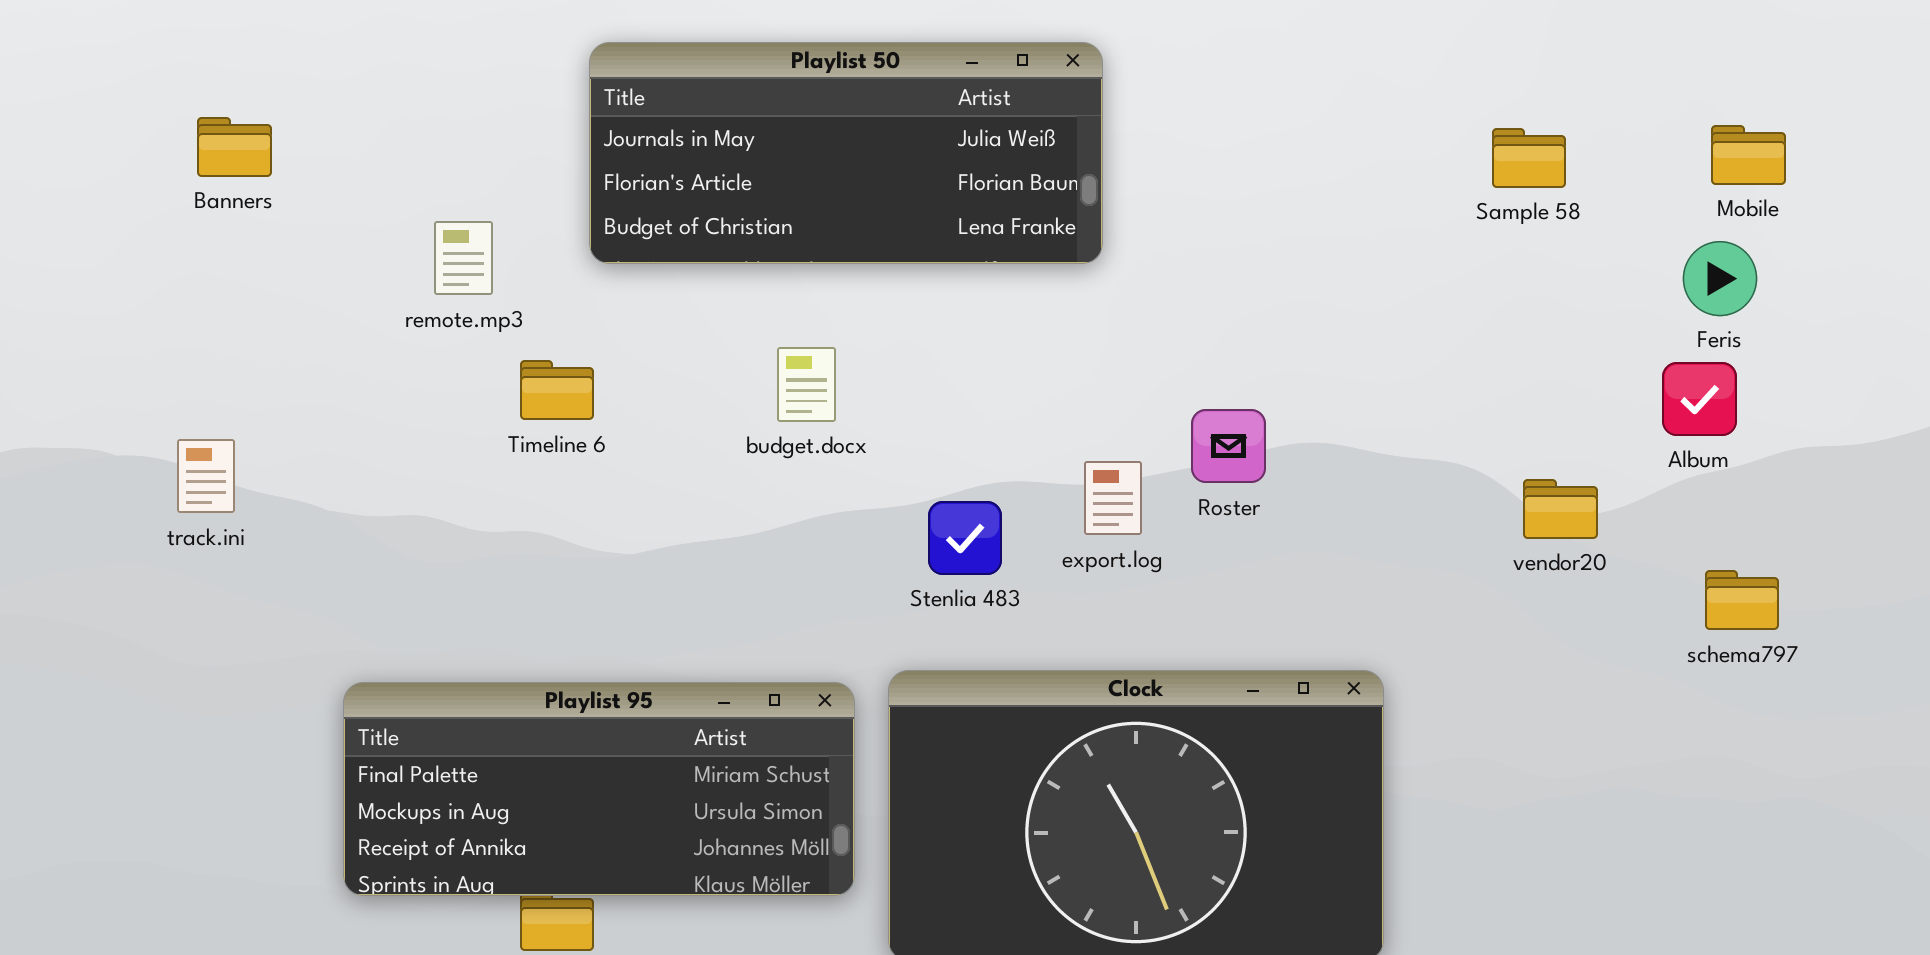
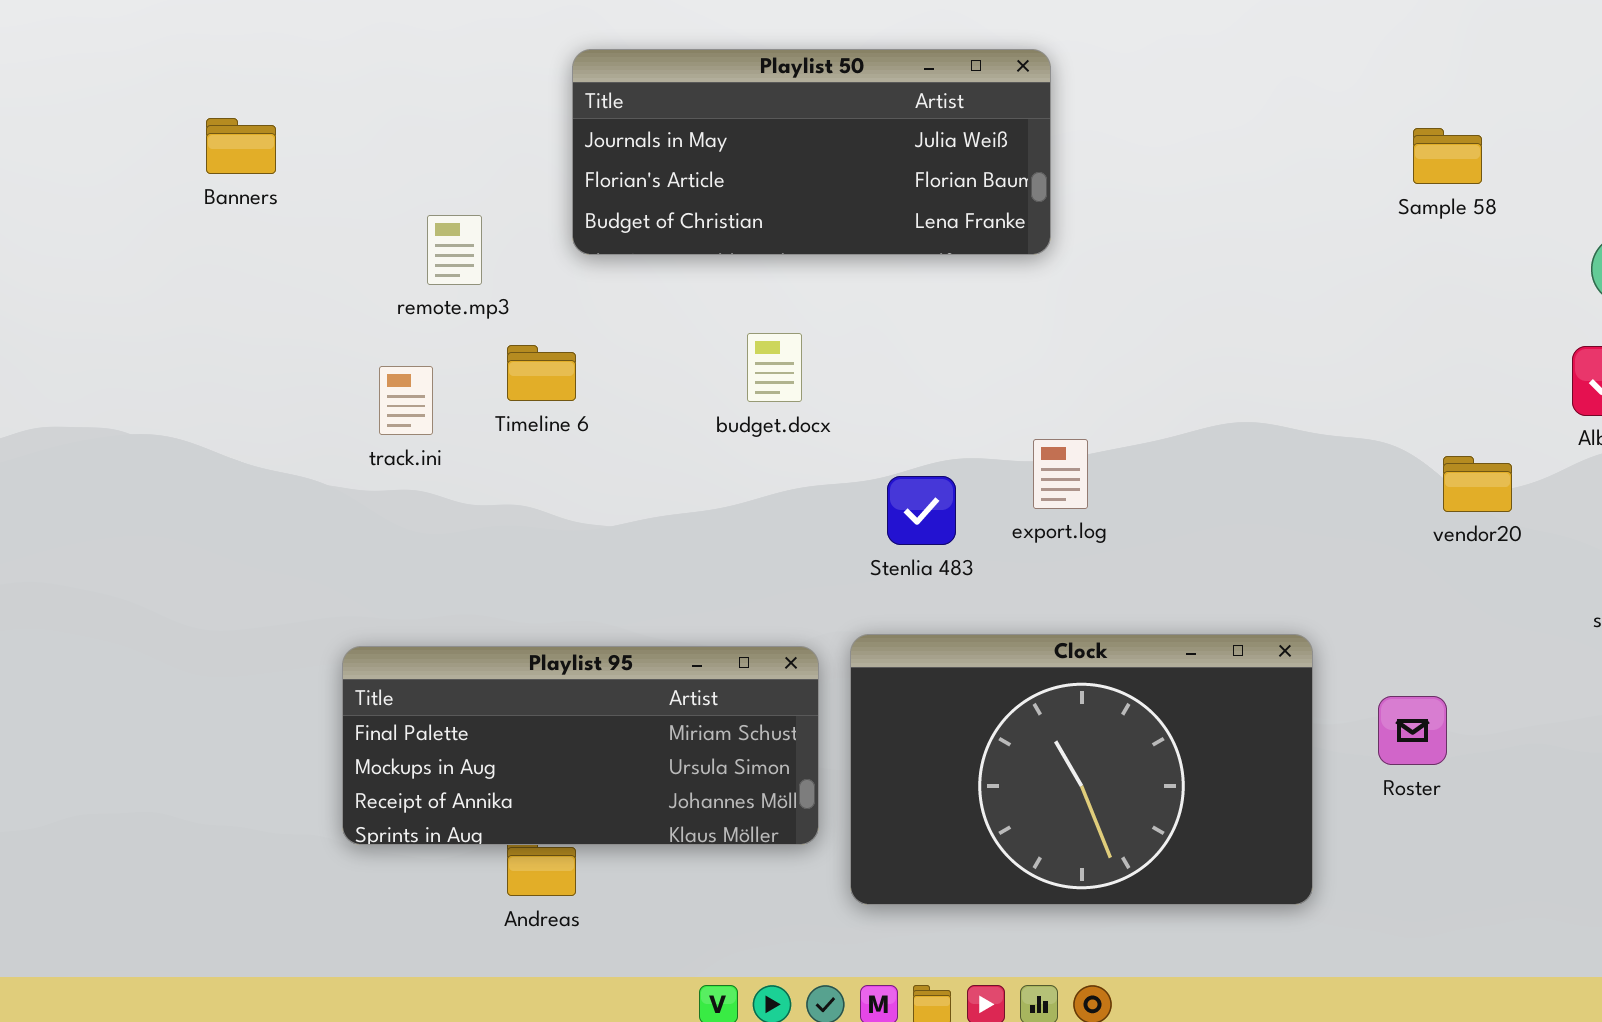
Roster: [1191,409,1266,483] -> [1378,696,1447,765], moved
track.ini: [177,439,235,513] -> [379,366,433,435], moved

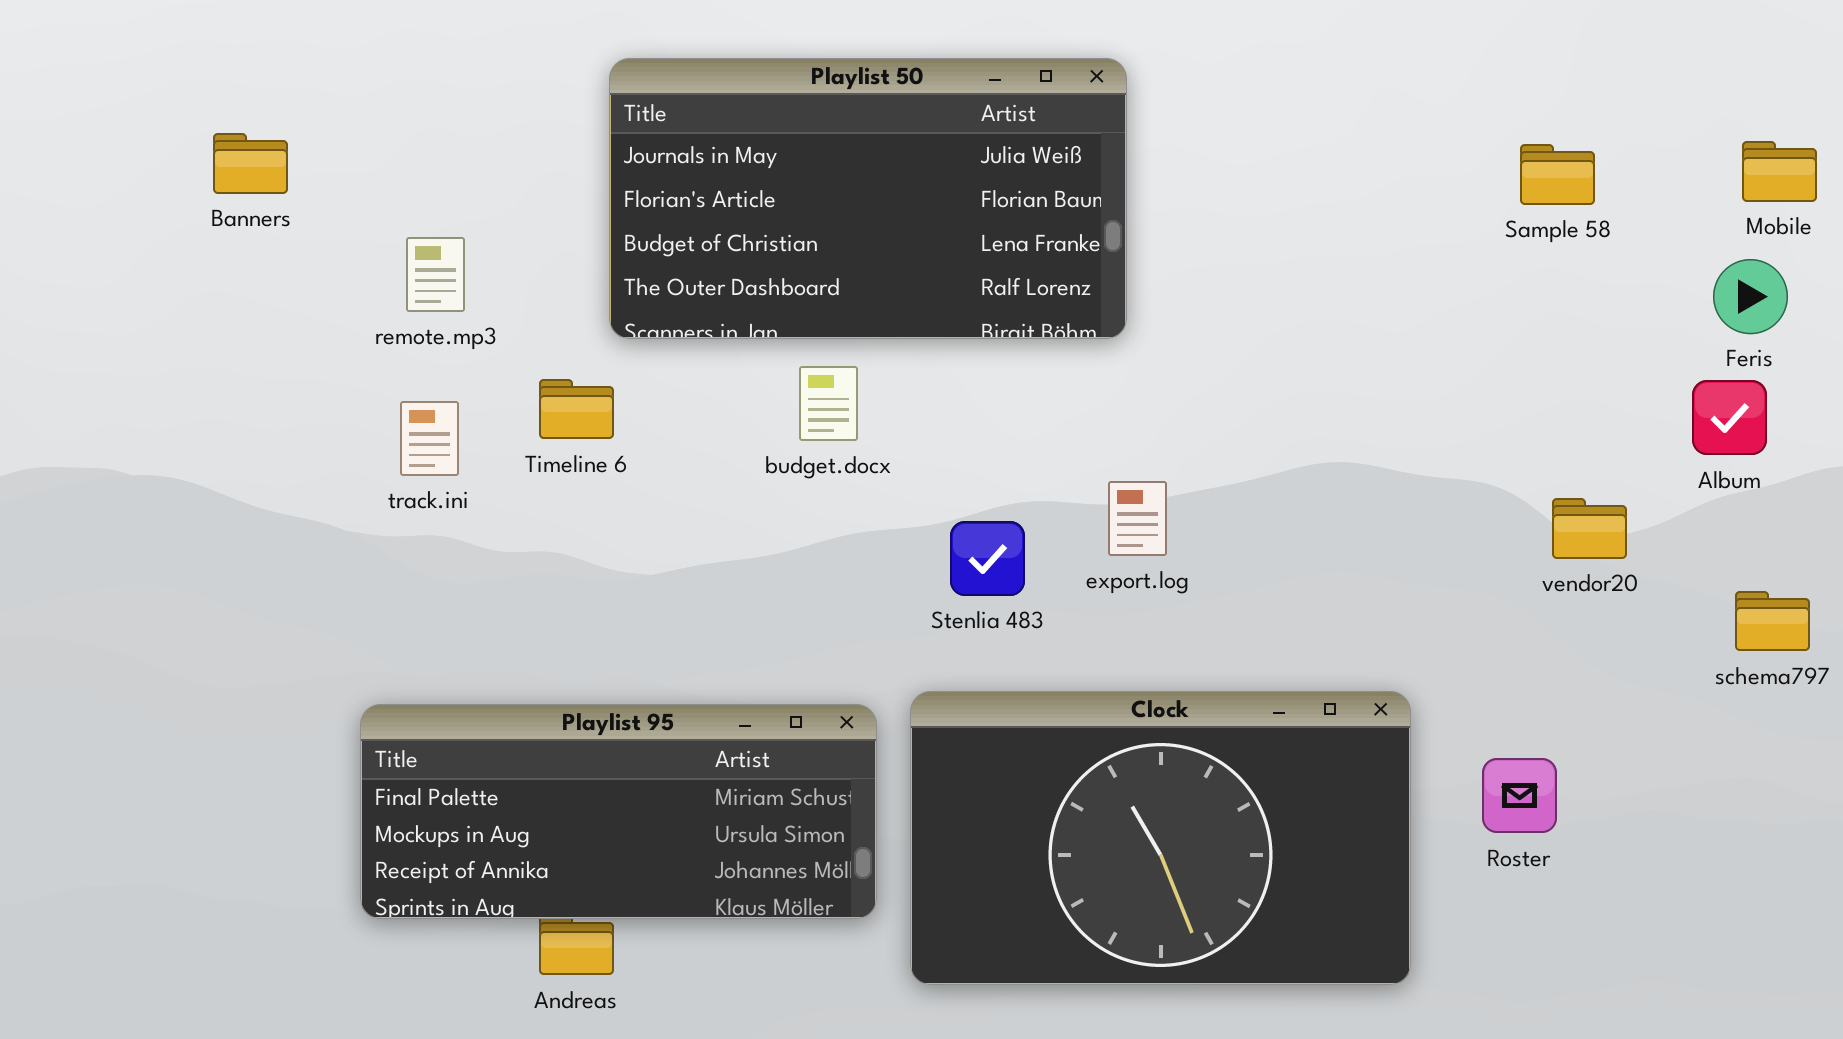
Playlist 50: [572,49,1051,255] -> [609,58,1127,339], resized
remote.mp3: [427,215,482,285] -> [406,237,465,312], moved

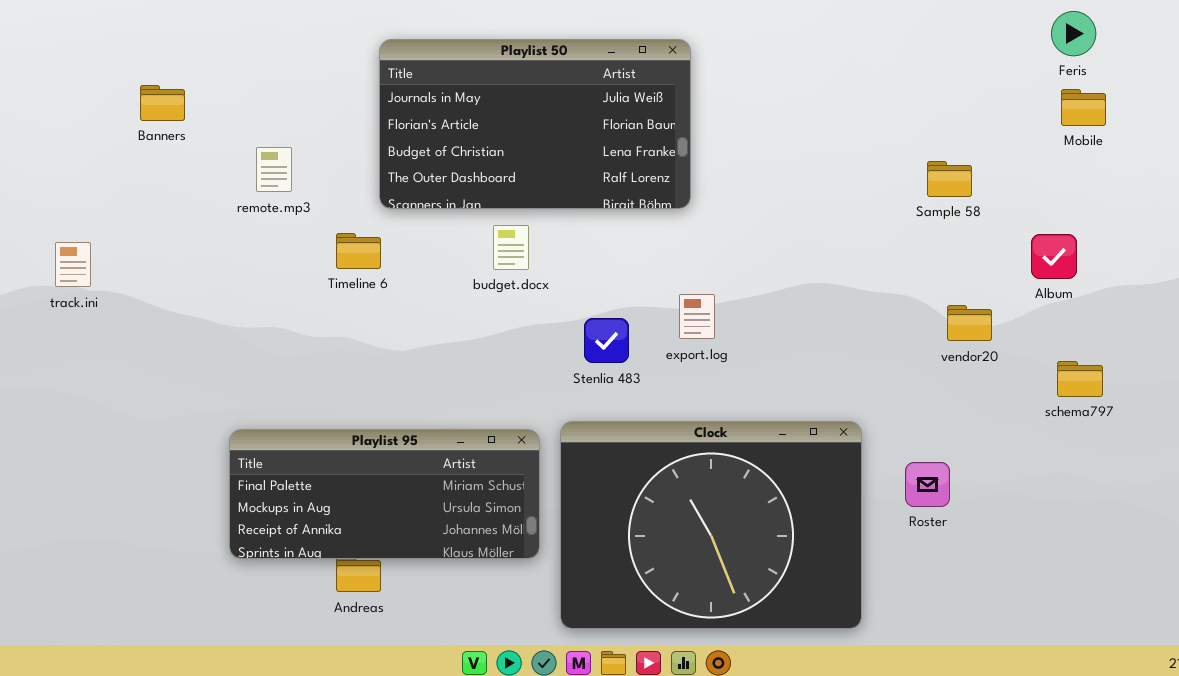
Sample 58: [1520,144,1595,205] -> [927,161,972,197], moved
Feris: [1713,259,1788,334] -> [1051,11,1096,56], moved
track.ini: [400,401,459,476] -> [55,242,91,287], moved
Clock: [910,691,1411,985] -> [560,421,862,629], resized

